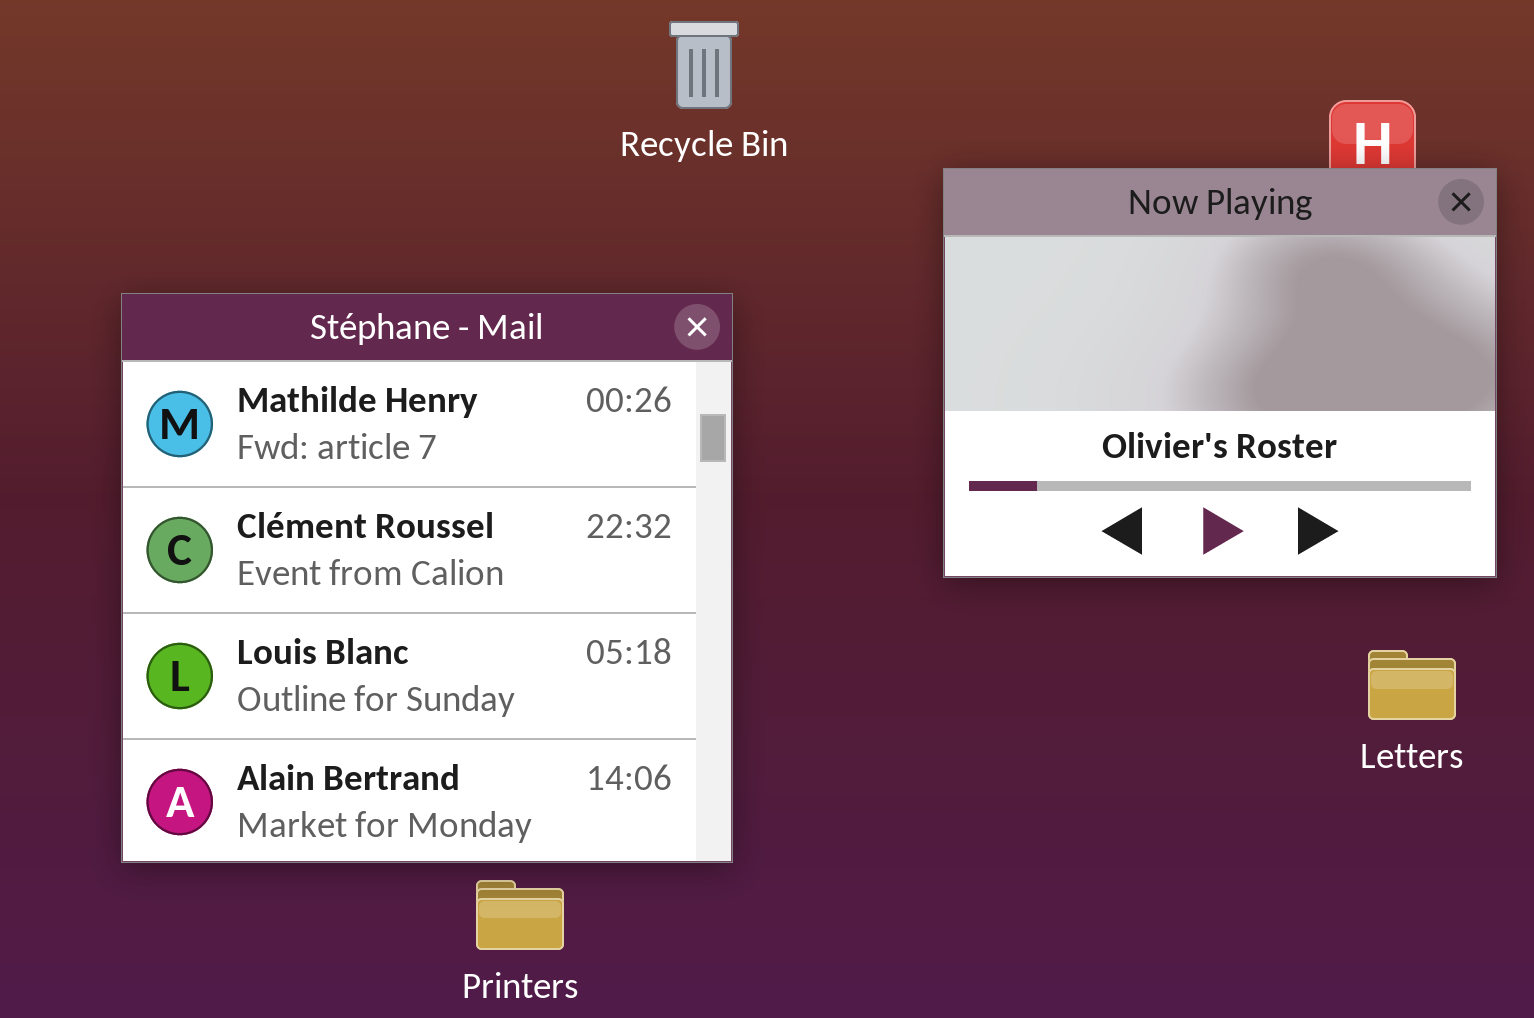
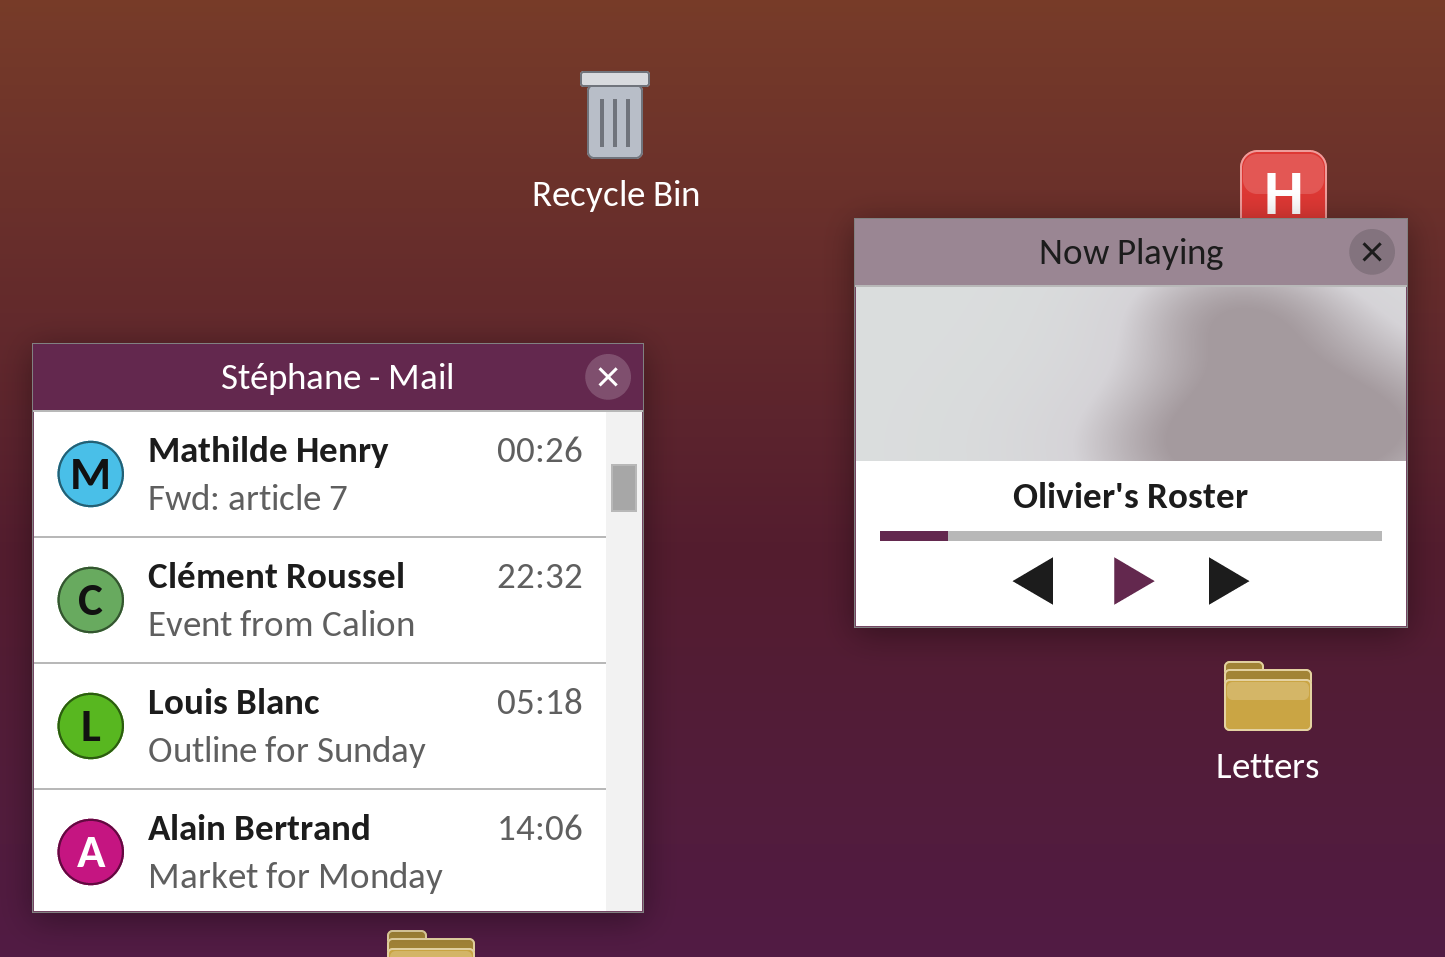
Letters: [1368,650,1456,720] -> [1224,661,1312,731], moved

